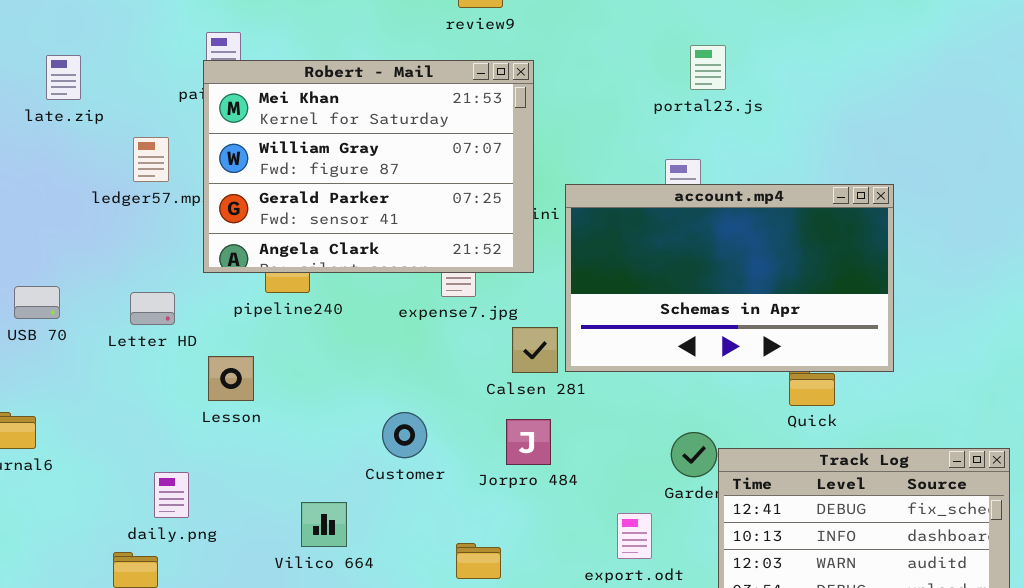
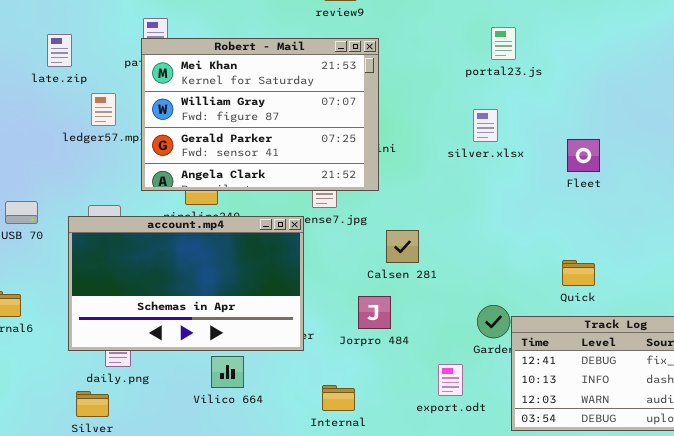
late.zip: [46,55,81,100] -> [47,34,72,67], moved
account.mp4: [565,184,894,372] -> [68,216,304,351], moved
Calsen 281: [512,327,558,373] -> [386,230,419,263], moved

